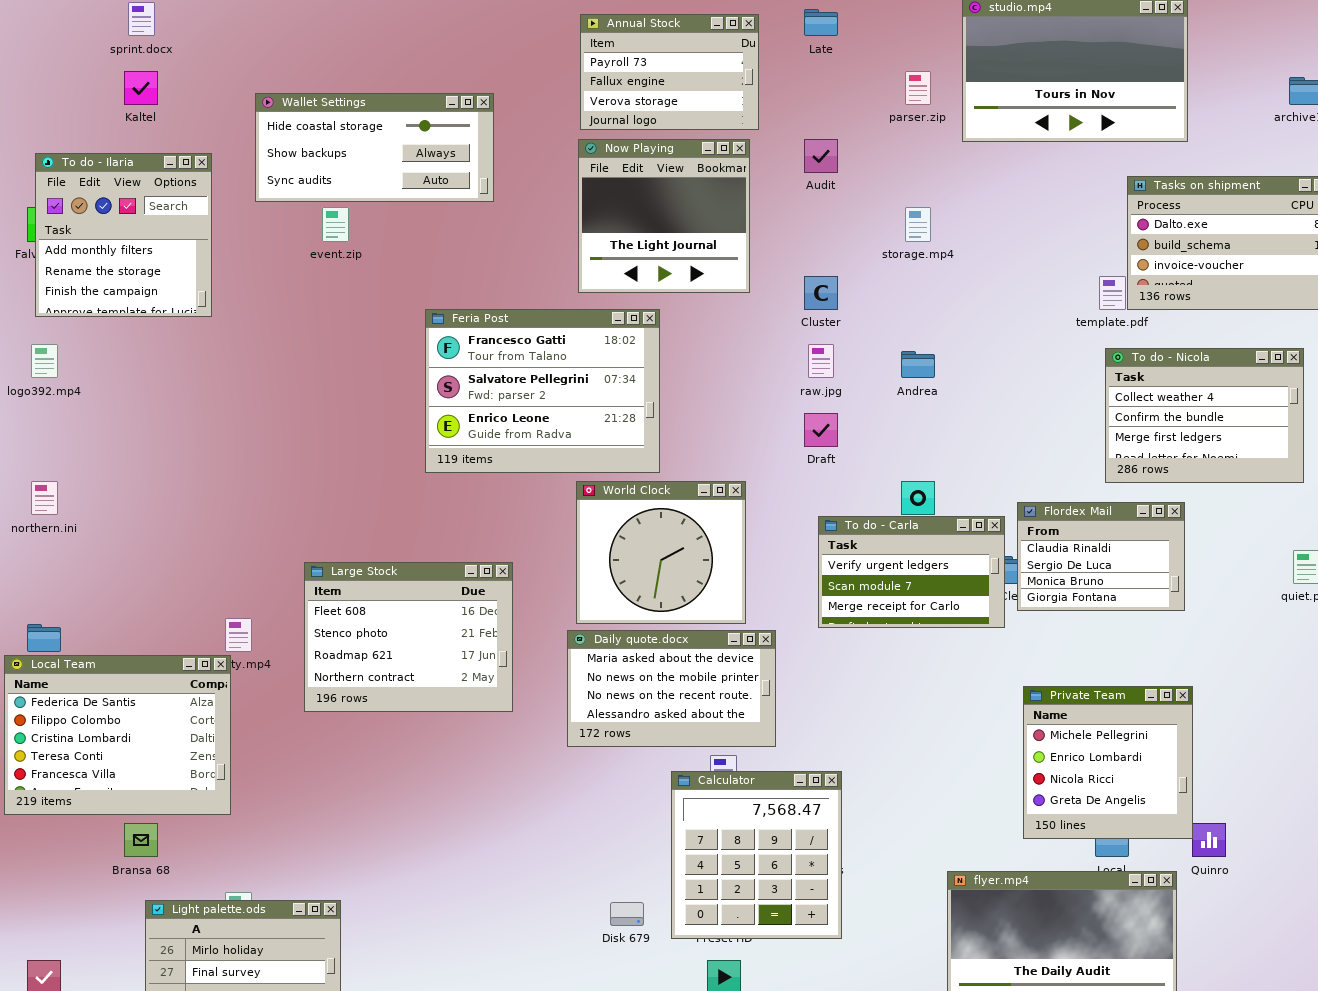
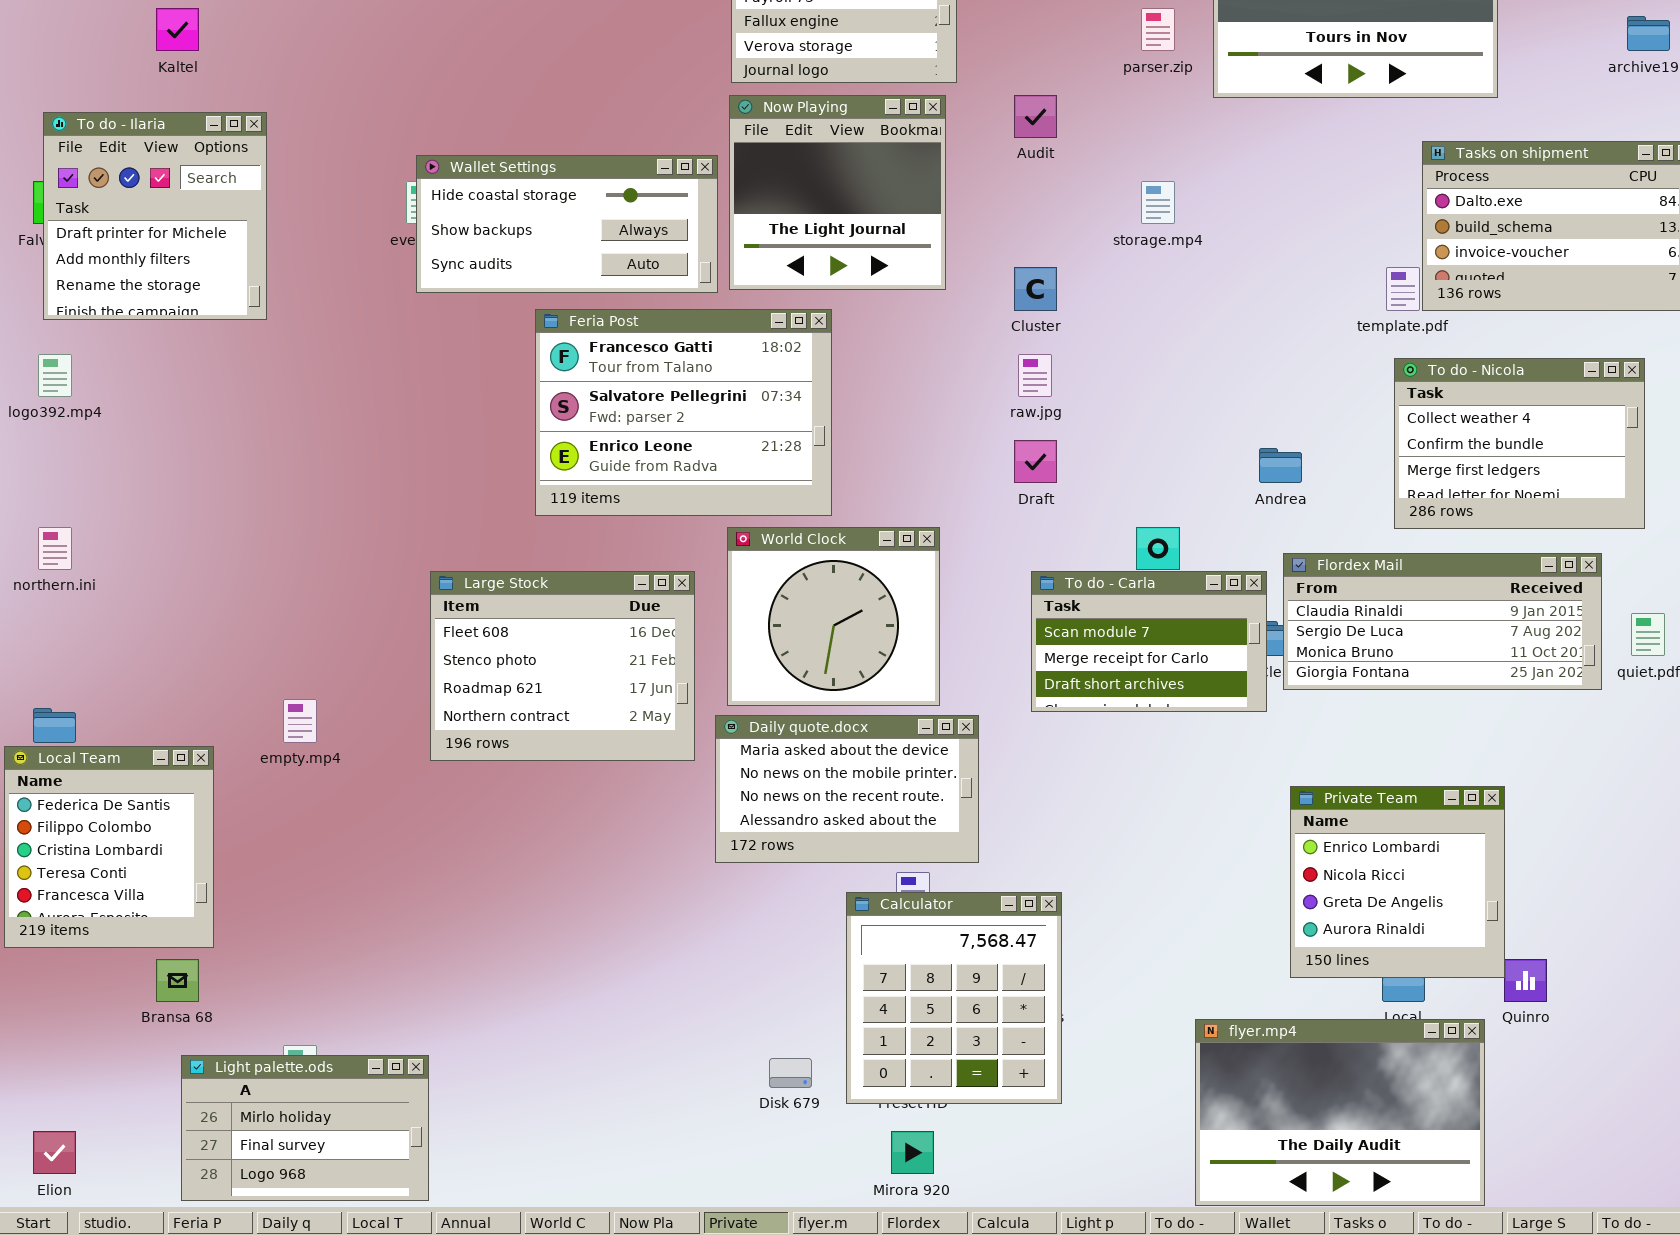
Wallet Settings: [255,93,494,202] -> [416,155,718,293], moved
To do - Ilaria: [35,153,212,317] -> [43,112,267,320], scrolled up 1 row
Andrea: [901,351,935,378] -> [1259,448,1302,483], moved
Flordex Mail: [1017,502,1185,611] -> [1283,553,1602,690], resized
To do - Carla: [818,516,1005,628] -> [1031,571,1267,712], scrolled down 1 row
Large Stock: [304,562,513,712] -> [430,571,695,761], moved
Local Team: [4,655,231,815] -> [4,746,214,948], resized
Private Team: [1023,686,1193,839] -> [1290,786,1505,978], scrolled down 1 row

